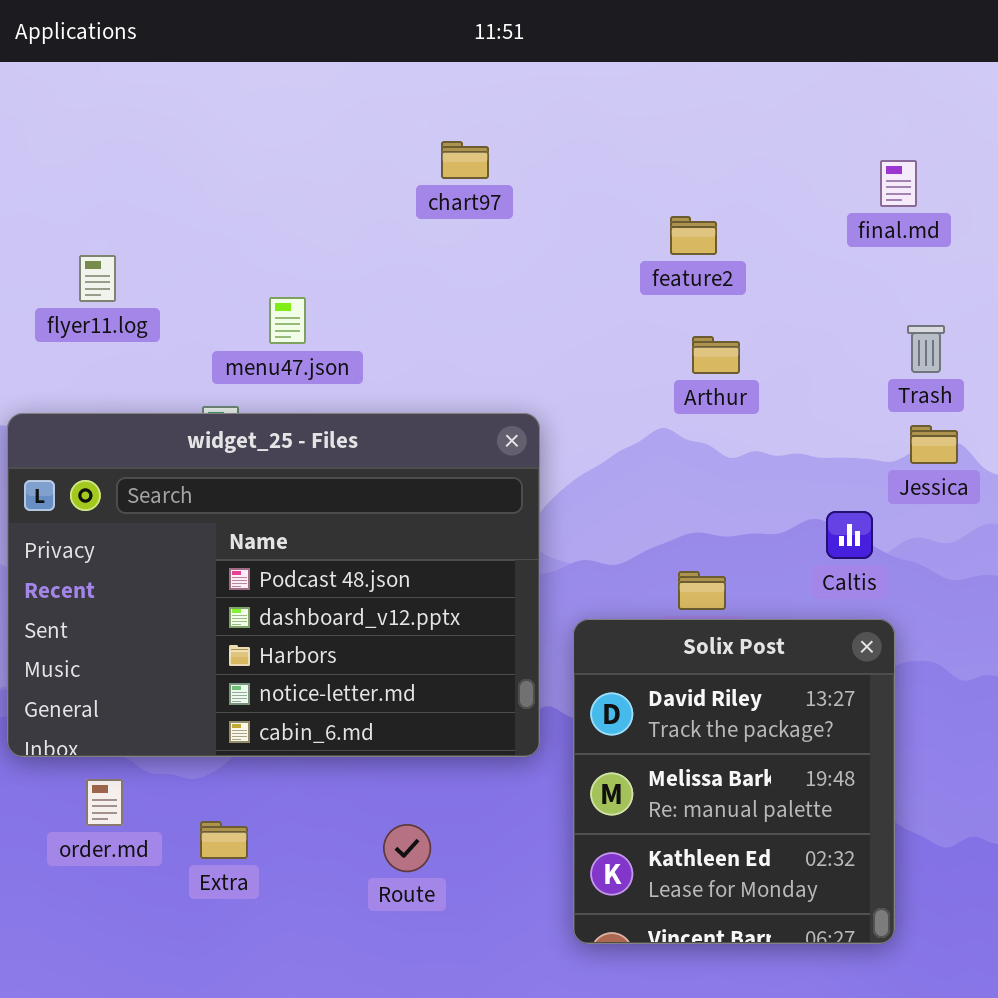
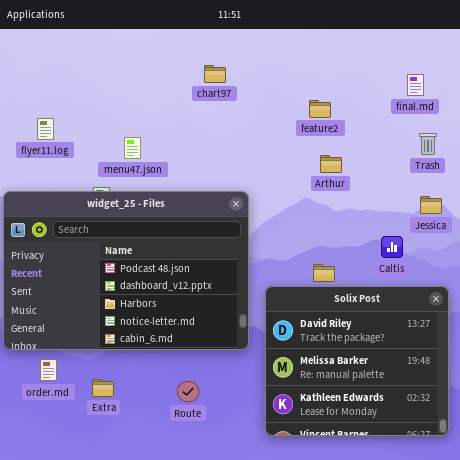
Trash: [907,325,945,373] -> [419,133,437,155], moved
Solix Post: [573,619,895,944] -> [265,286,449,436], resized

